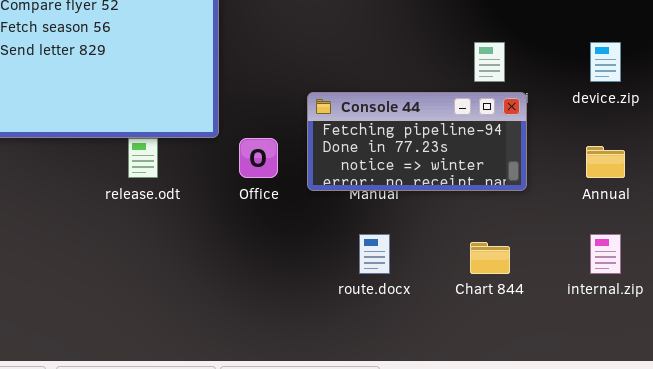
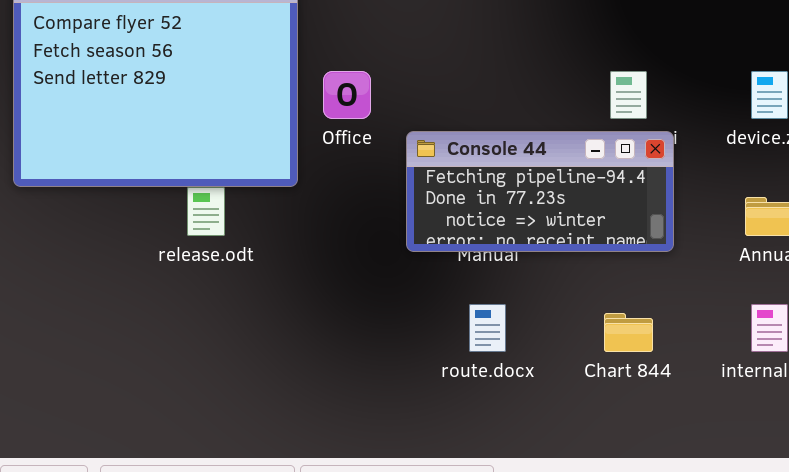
Office: [239,138,278,178] -> [323,71,371,119], moved

